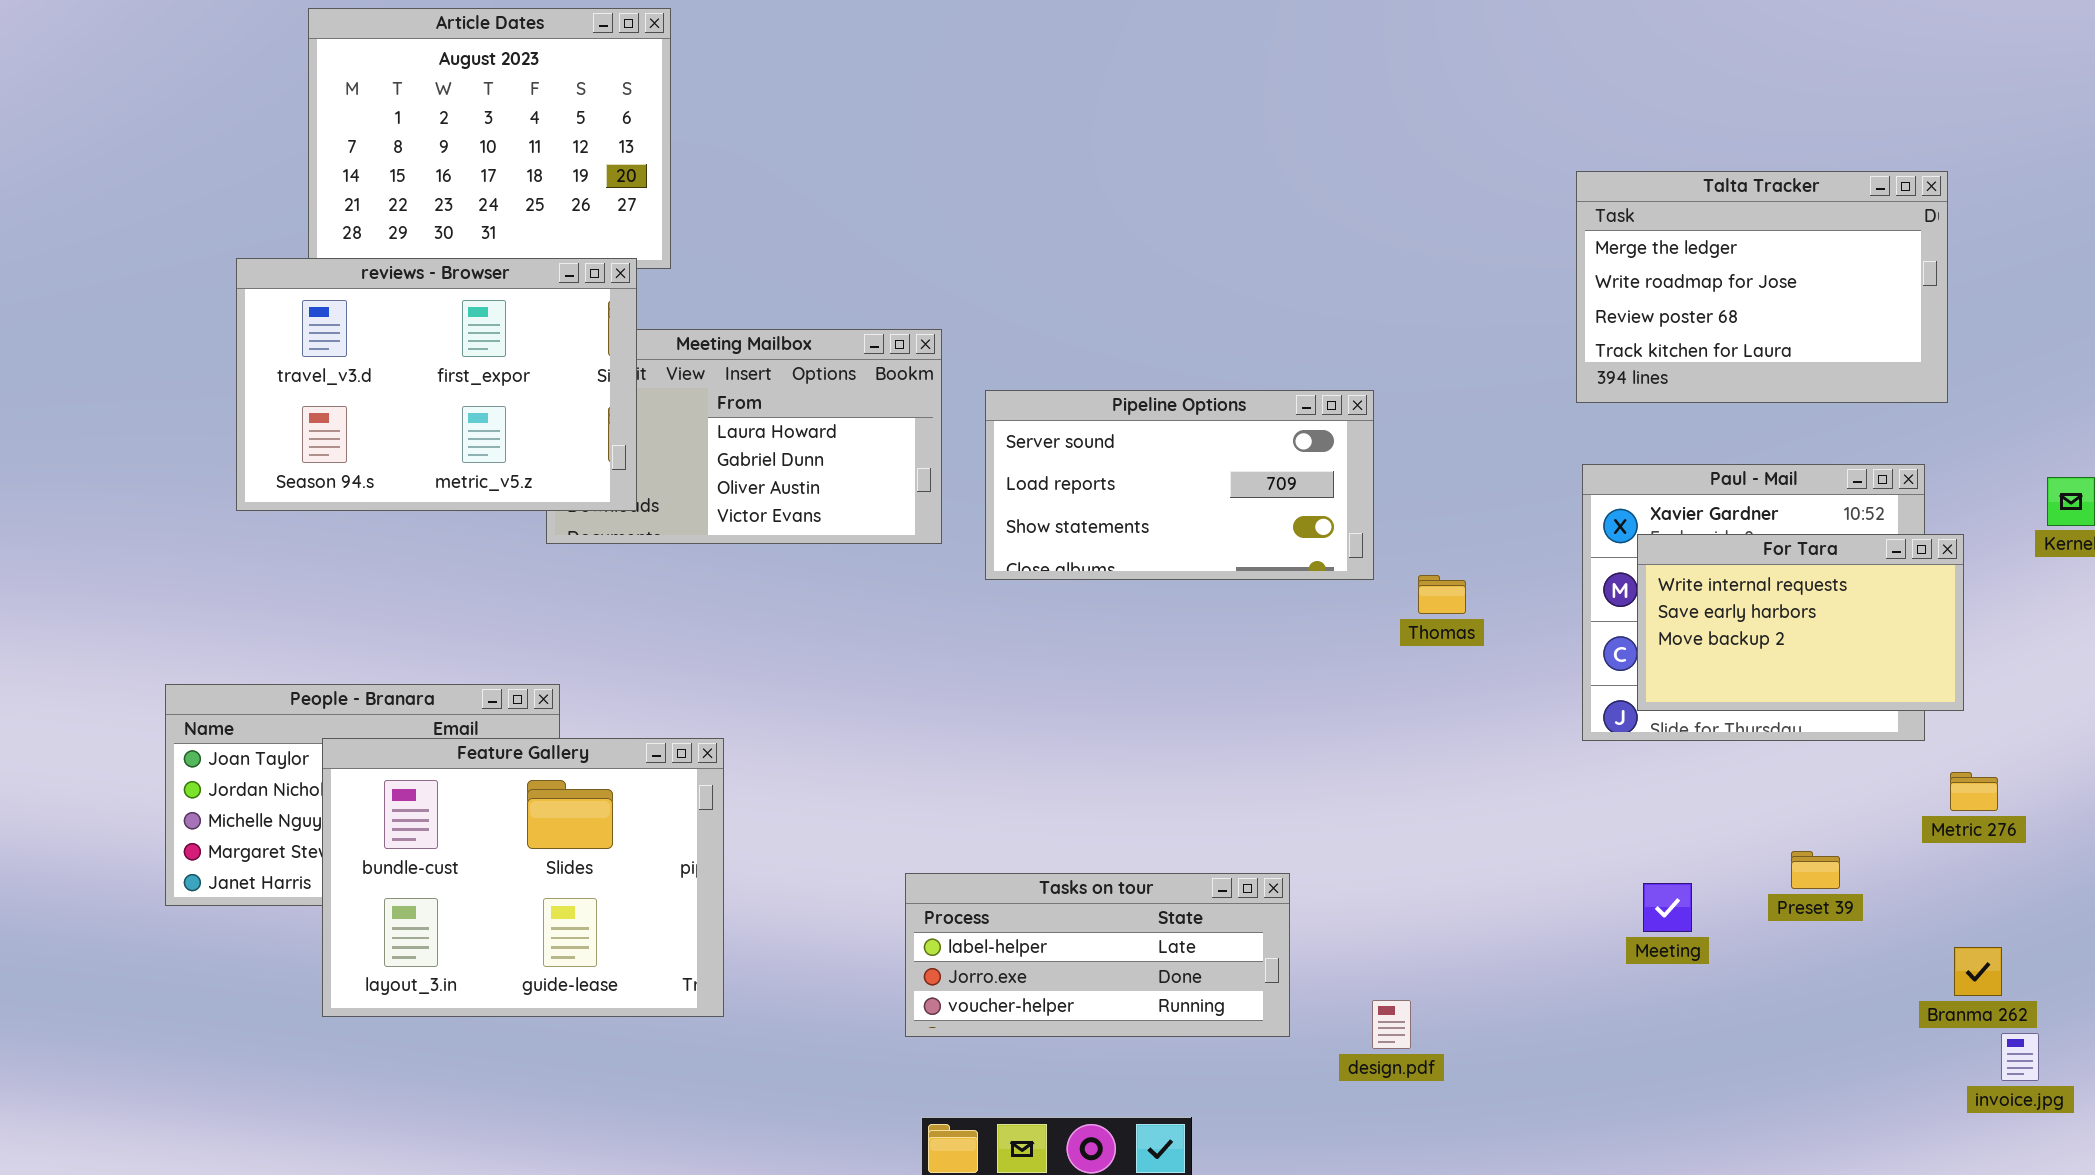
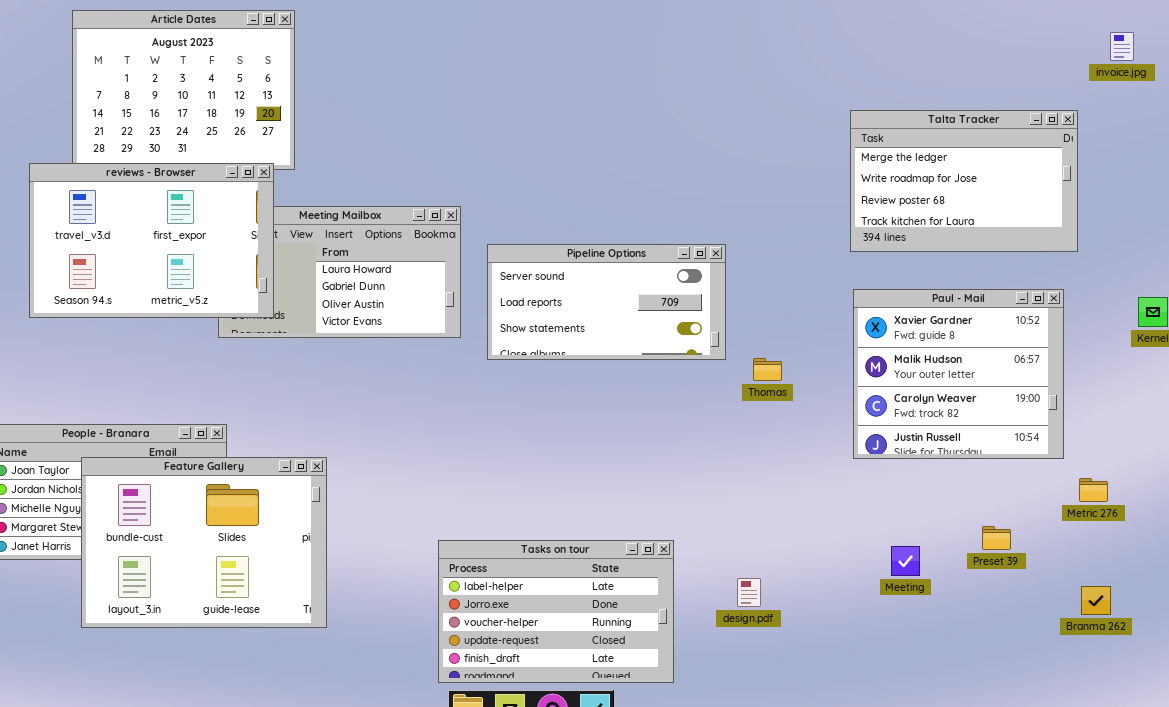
For Tara: [1637,534,1964,711] -> none, closed
Tasks on tour: [905,873,1290,1037] -> [438,540,674,683], resized
design.pdf: [1372,1000,1411,1049] -> [737,578,761,607], moved
invoice.jpg: [2001,1033,2039,1081] -> [1110,32,1134,61], moved

